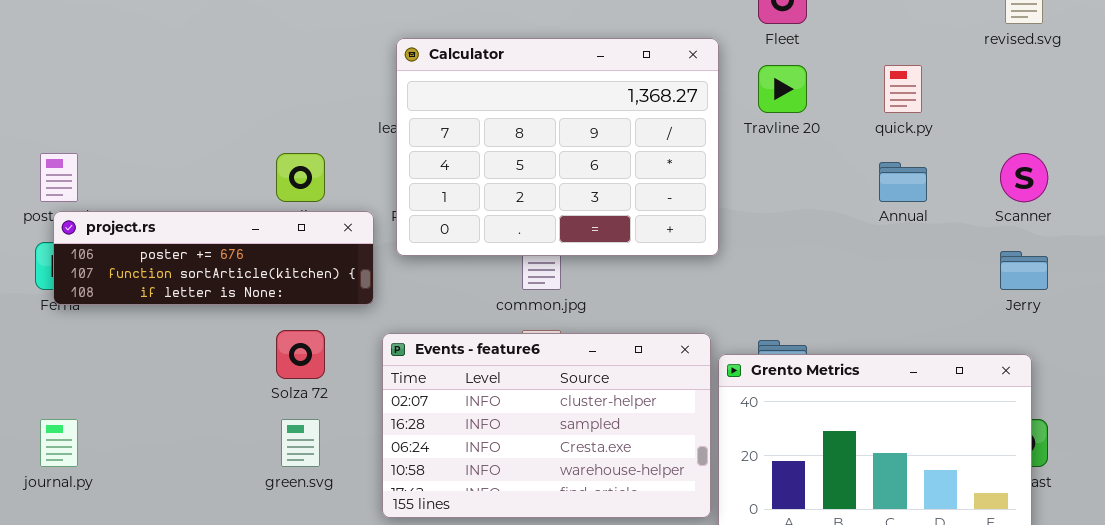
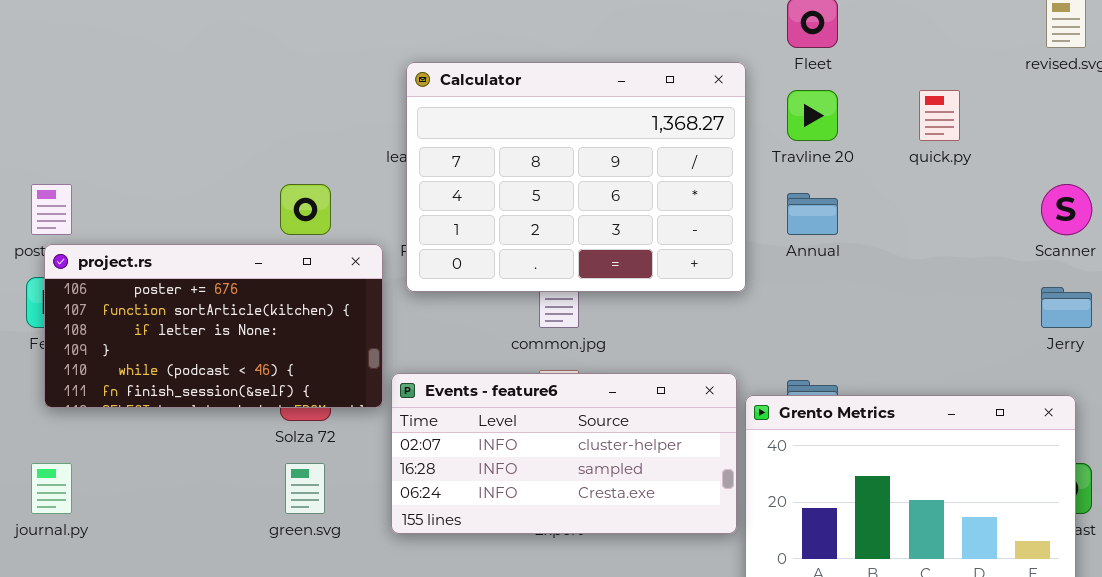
Annual: [879,162,927,202] -> [787,193,838,235], moved
project.rs: [53,211,374,305] -> [44,244,383,408], resized
Events - feature6: [382,333,711,518] -> [391,373,737,534], resized

